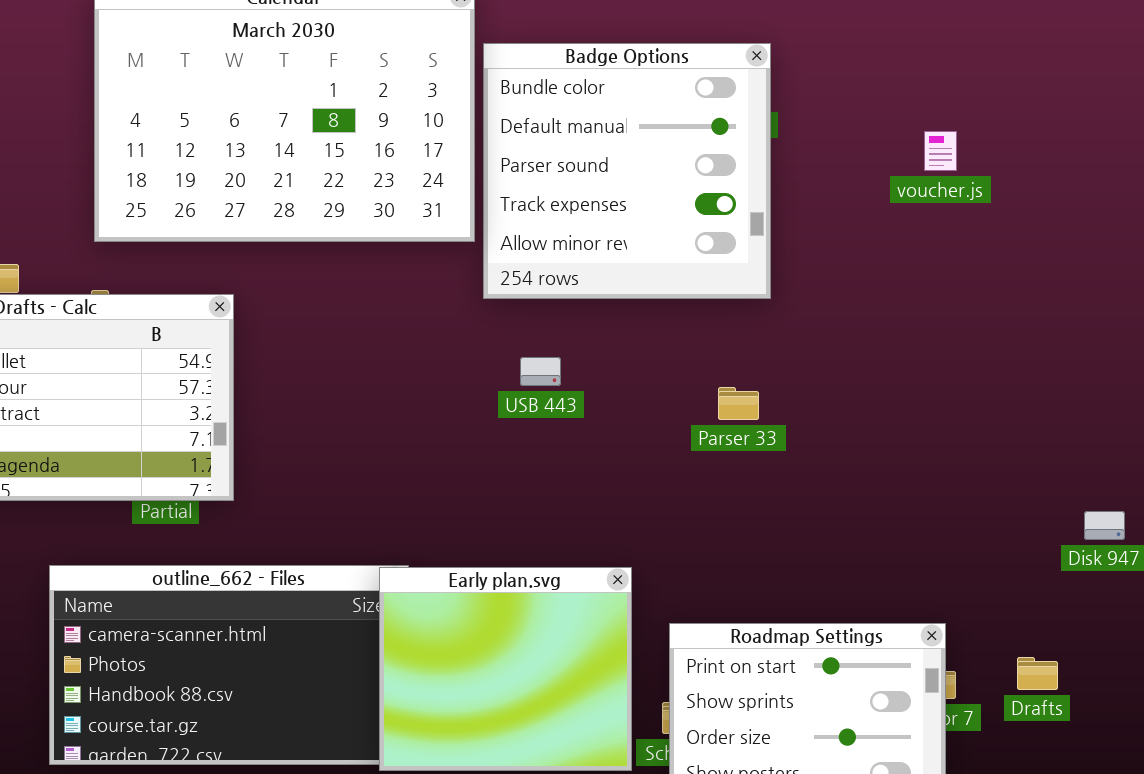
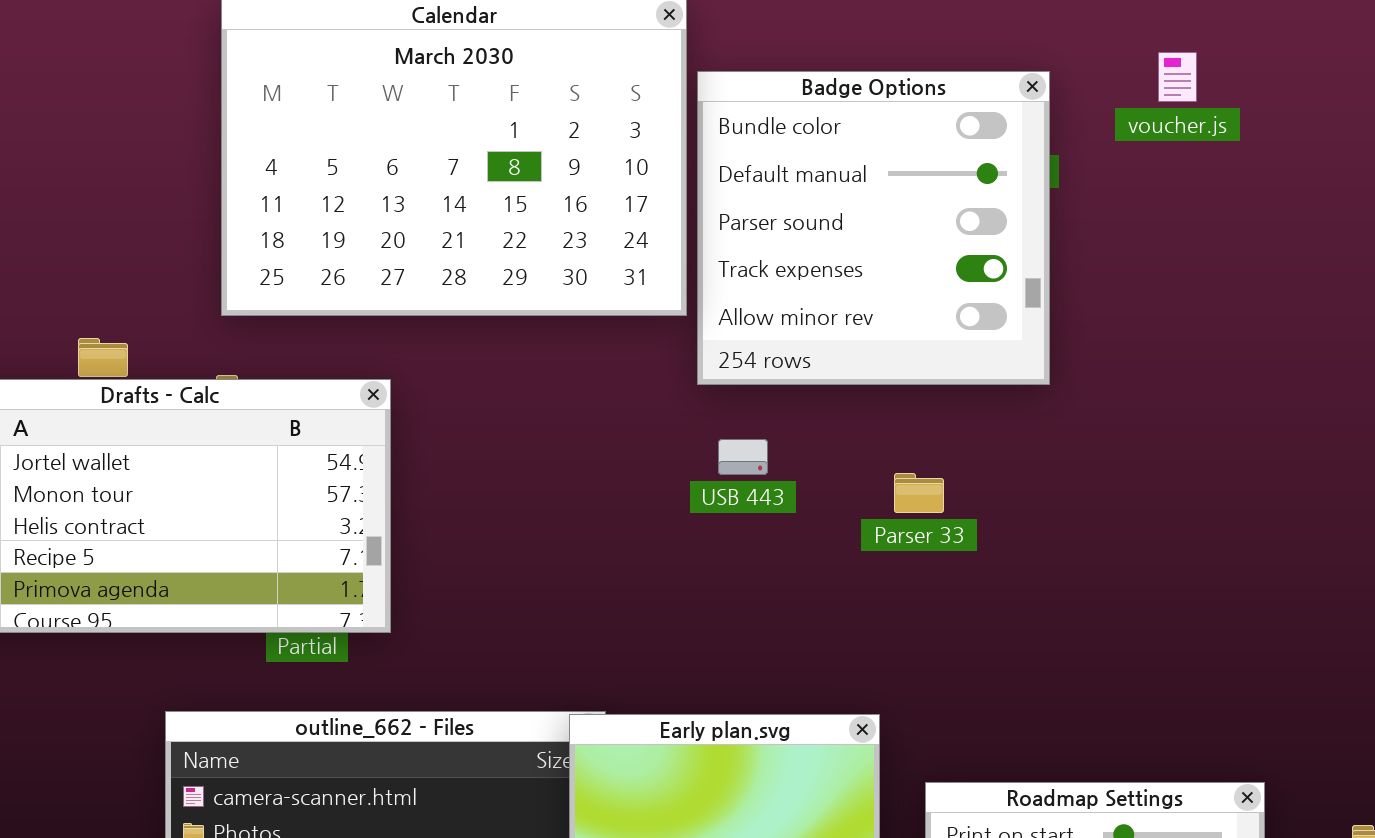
voucher.js: [924,131,957,171] -> [1158,52,1197,102], moved
USB 443: [520,357,561,386] -> [718,439,768,475], moved
Parser 33: [718,387,759,420] -> [894,473,944,513], moved

